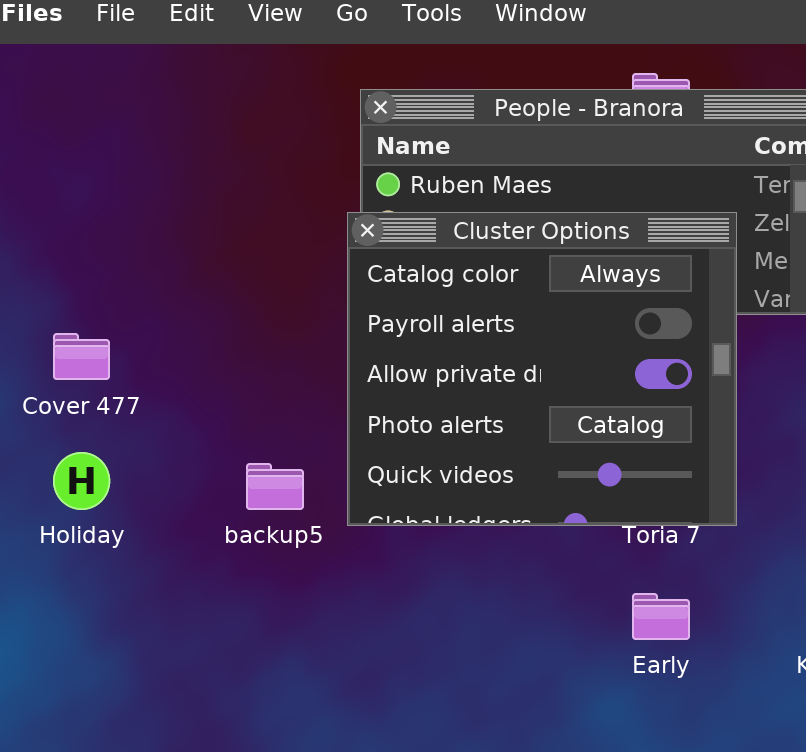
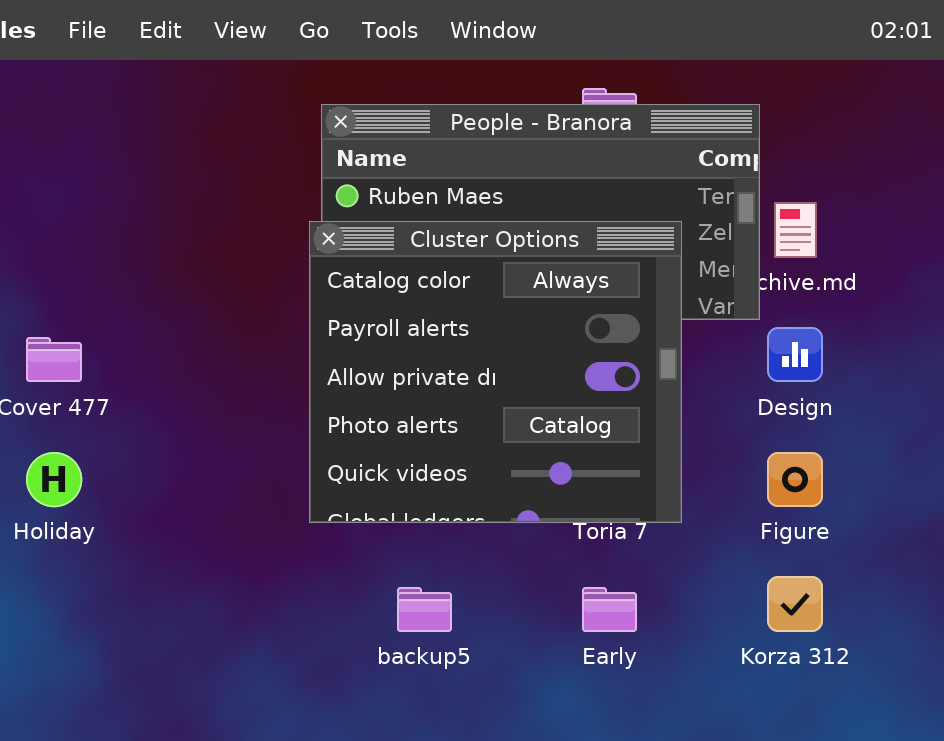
backup5: [246,463,304,510] -> [397,587,452,632], moved

